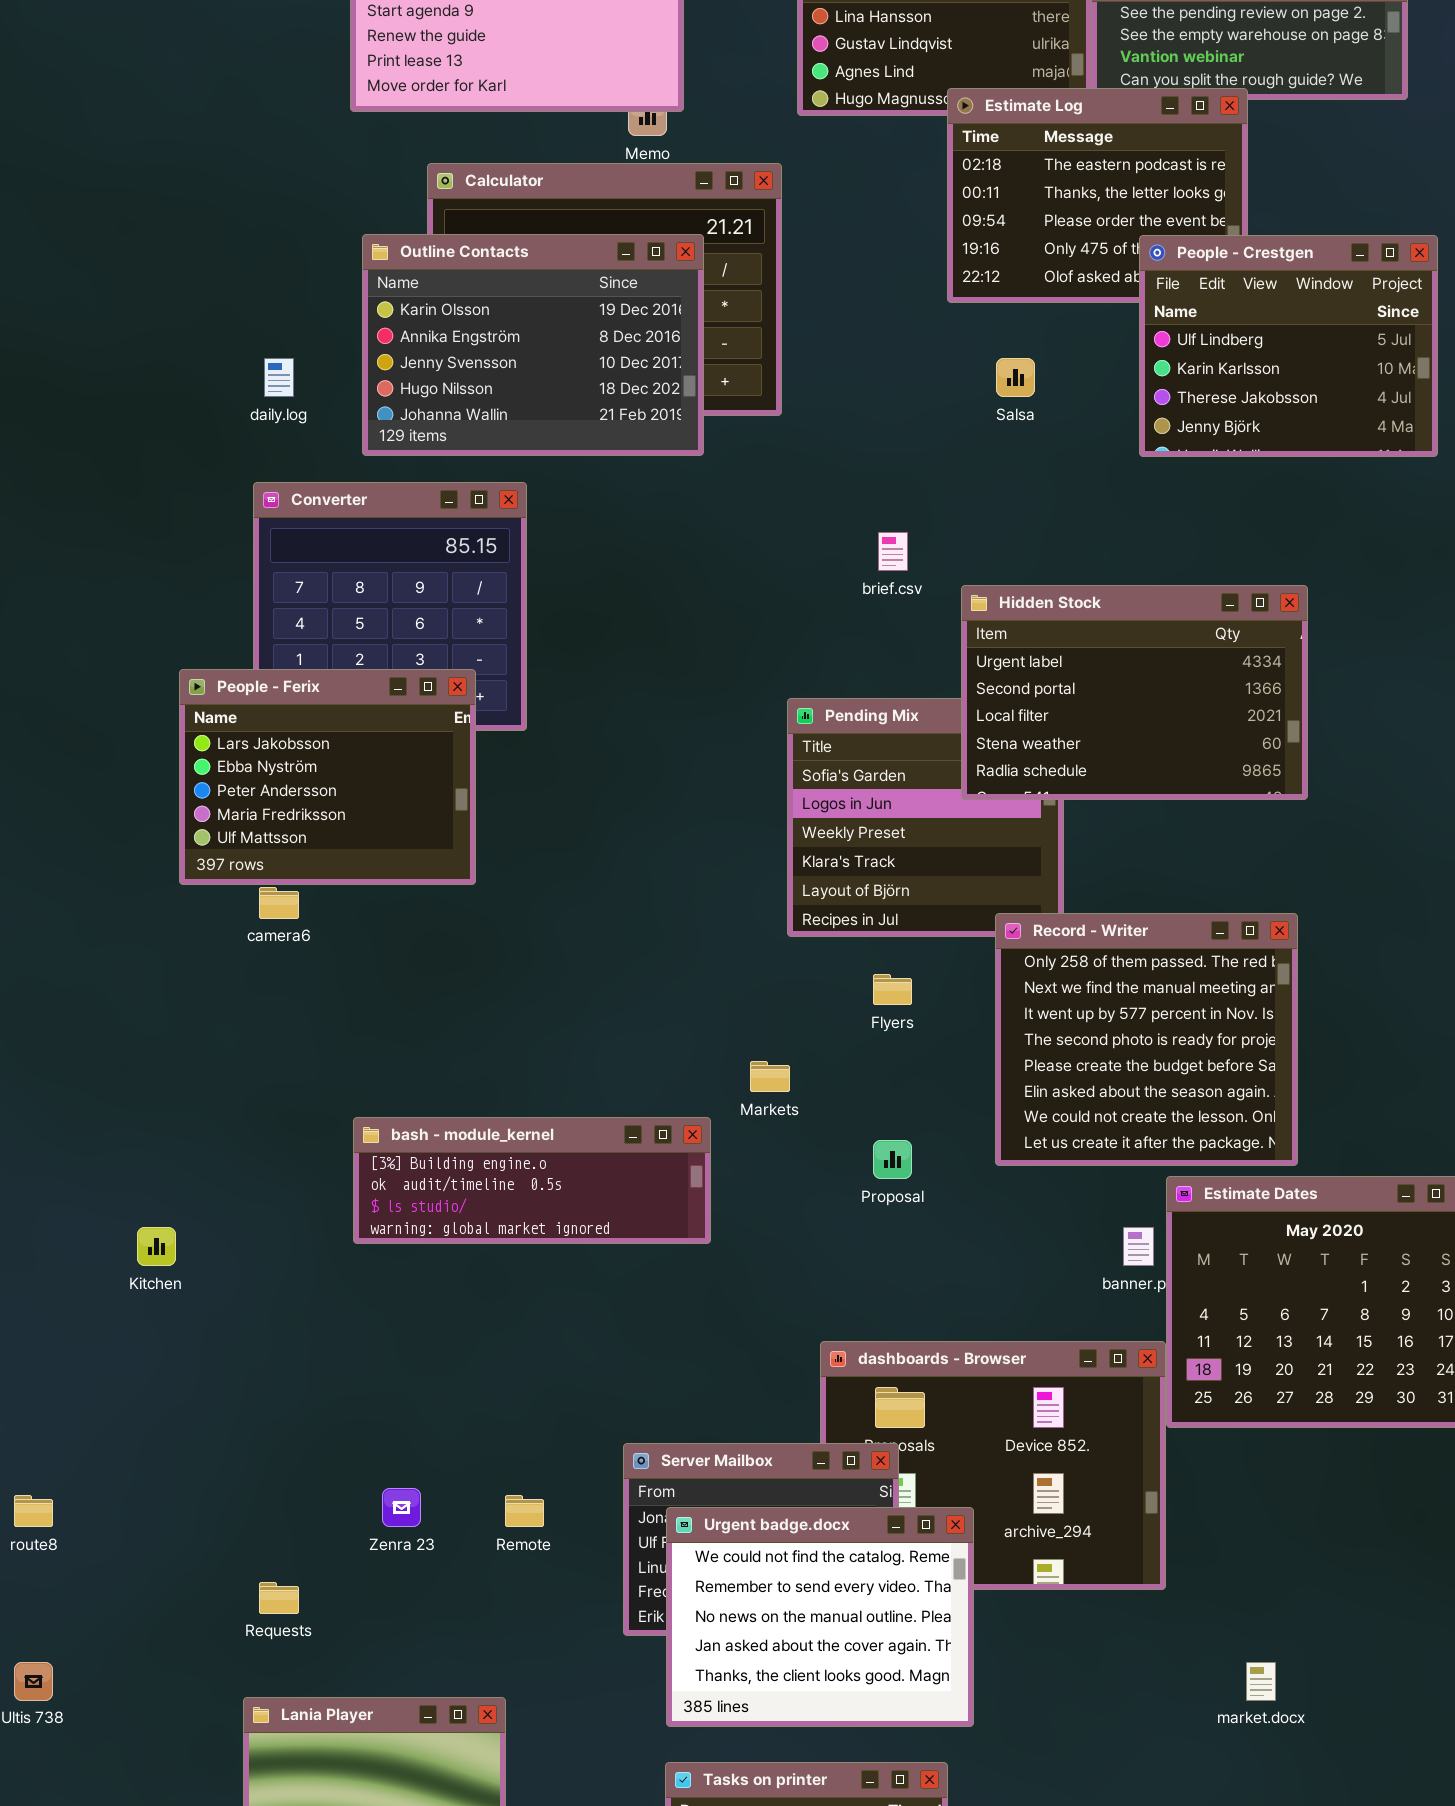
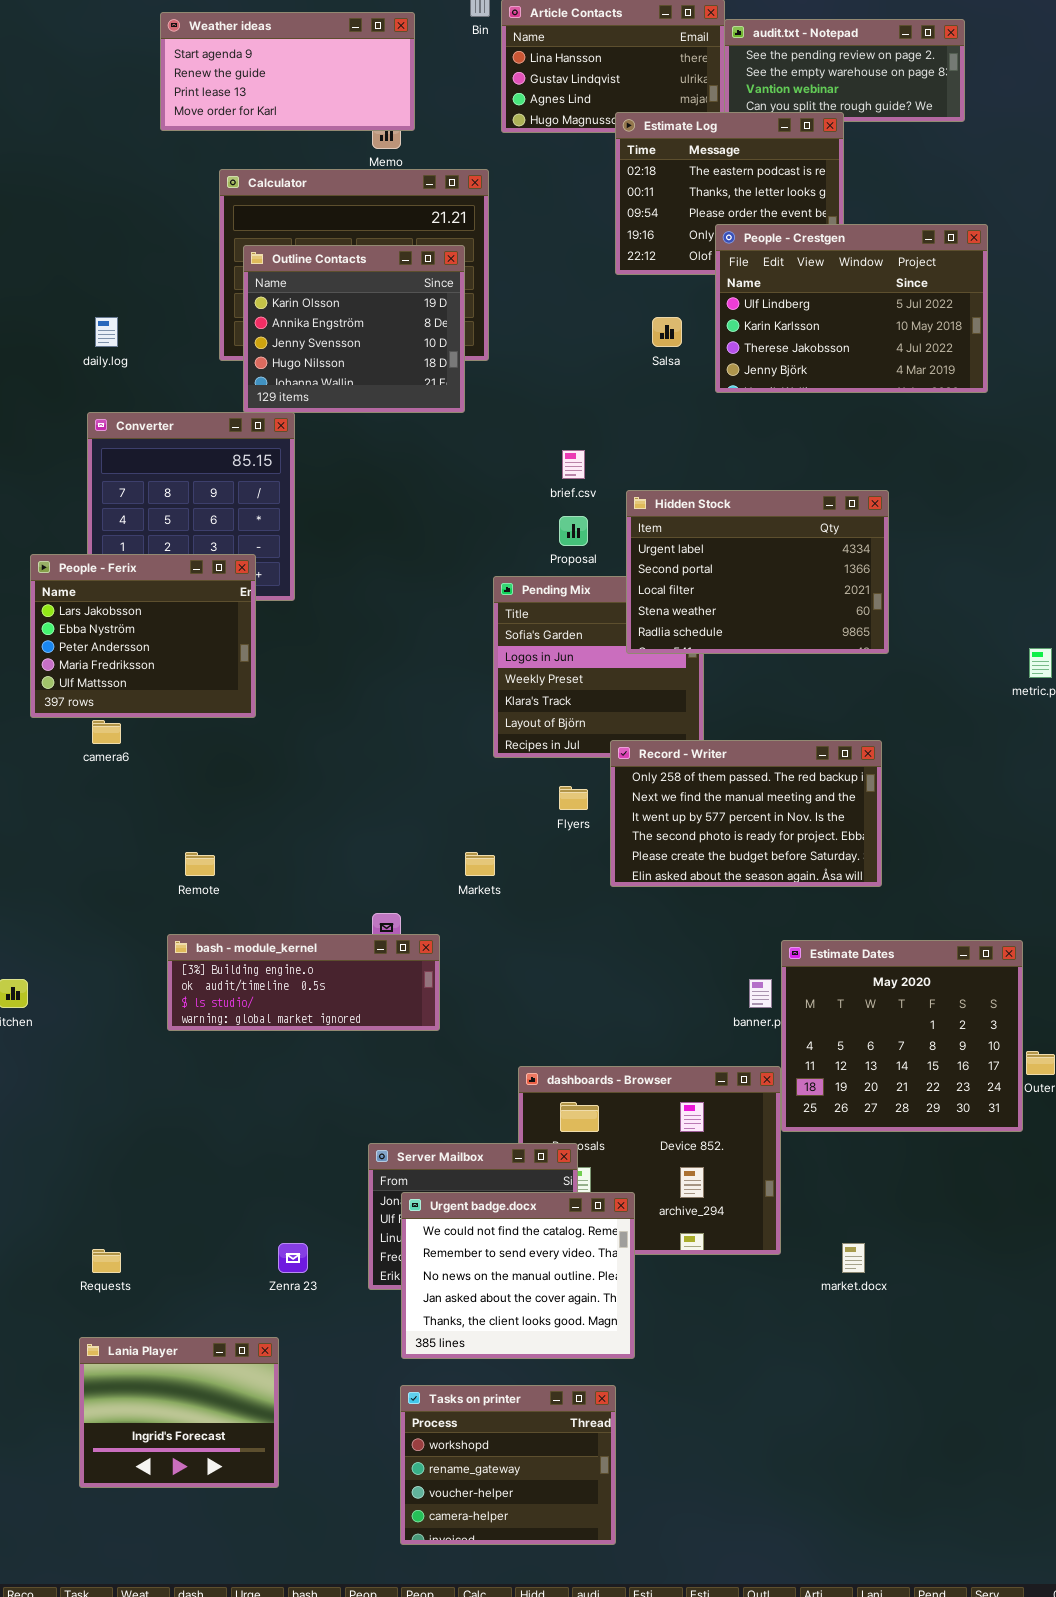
Outline Contacts: [362,234,704,456] -> [243,245,465,413], moved, resized
People - Crestgen: [1139,235,1438,457] -> [715,224,988,393], resized
Record - Writer: [995,913,1298,1166] -> [610,740,882,887], resized
bash - module_kernel: [353,1117,711,1244] -> [167,934,440,1031], moved
Proposal: [873,1140,912,1179] -> [559,516,588,546], moved
Zenra 23: [382,1488,421,1527] -> [278,1243,308,1273], moved
Remote: [505,1495,544,1527] -> [185,852,215,876], moved
market.docx: [1246,1662,1276,1701] -> [842,1243,865,1273], moved

